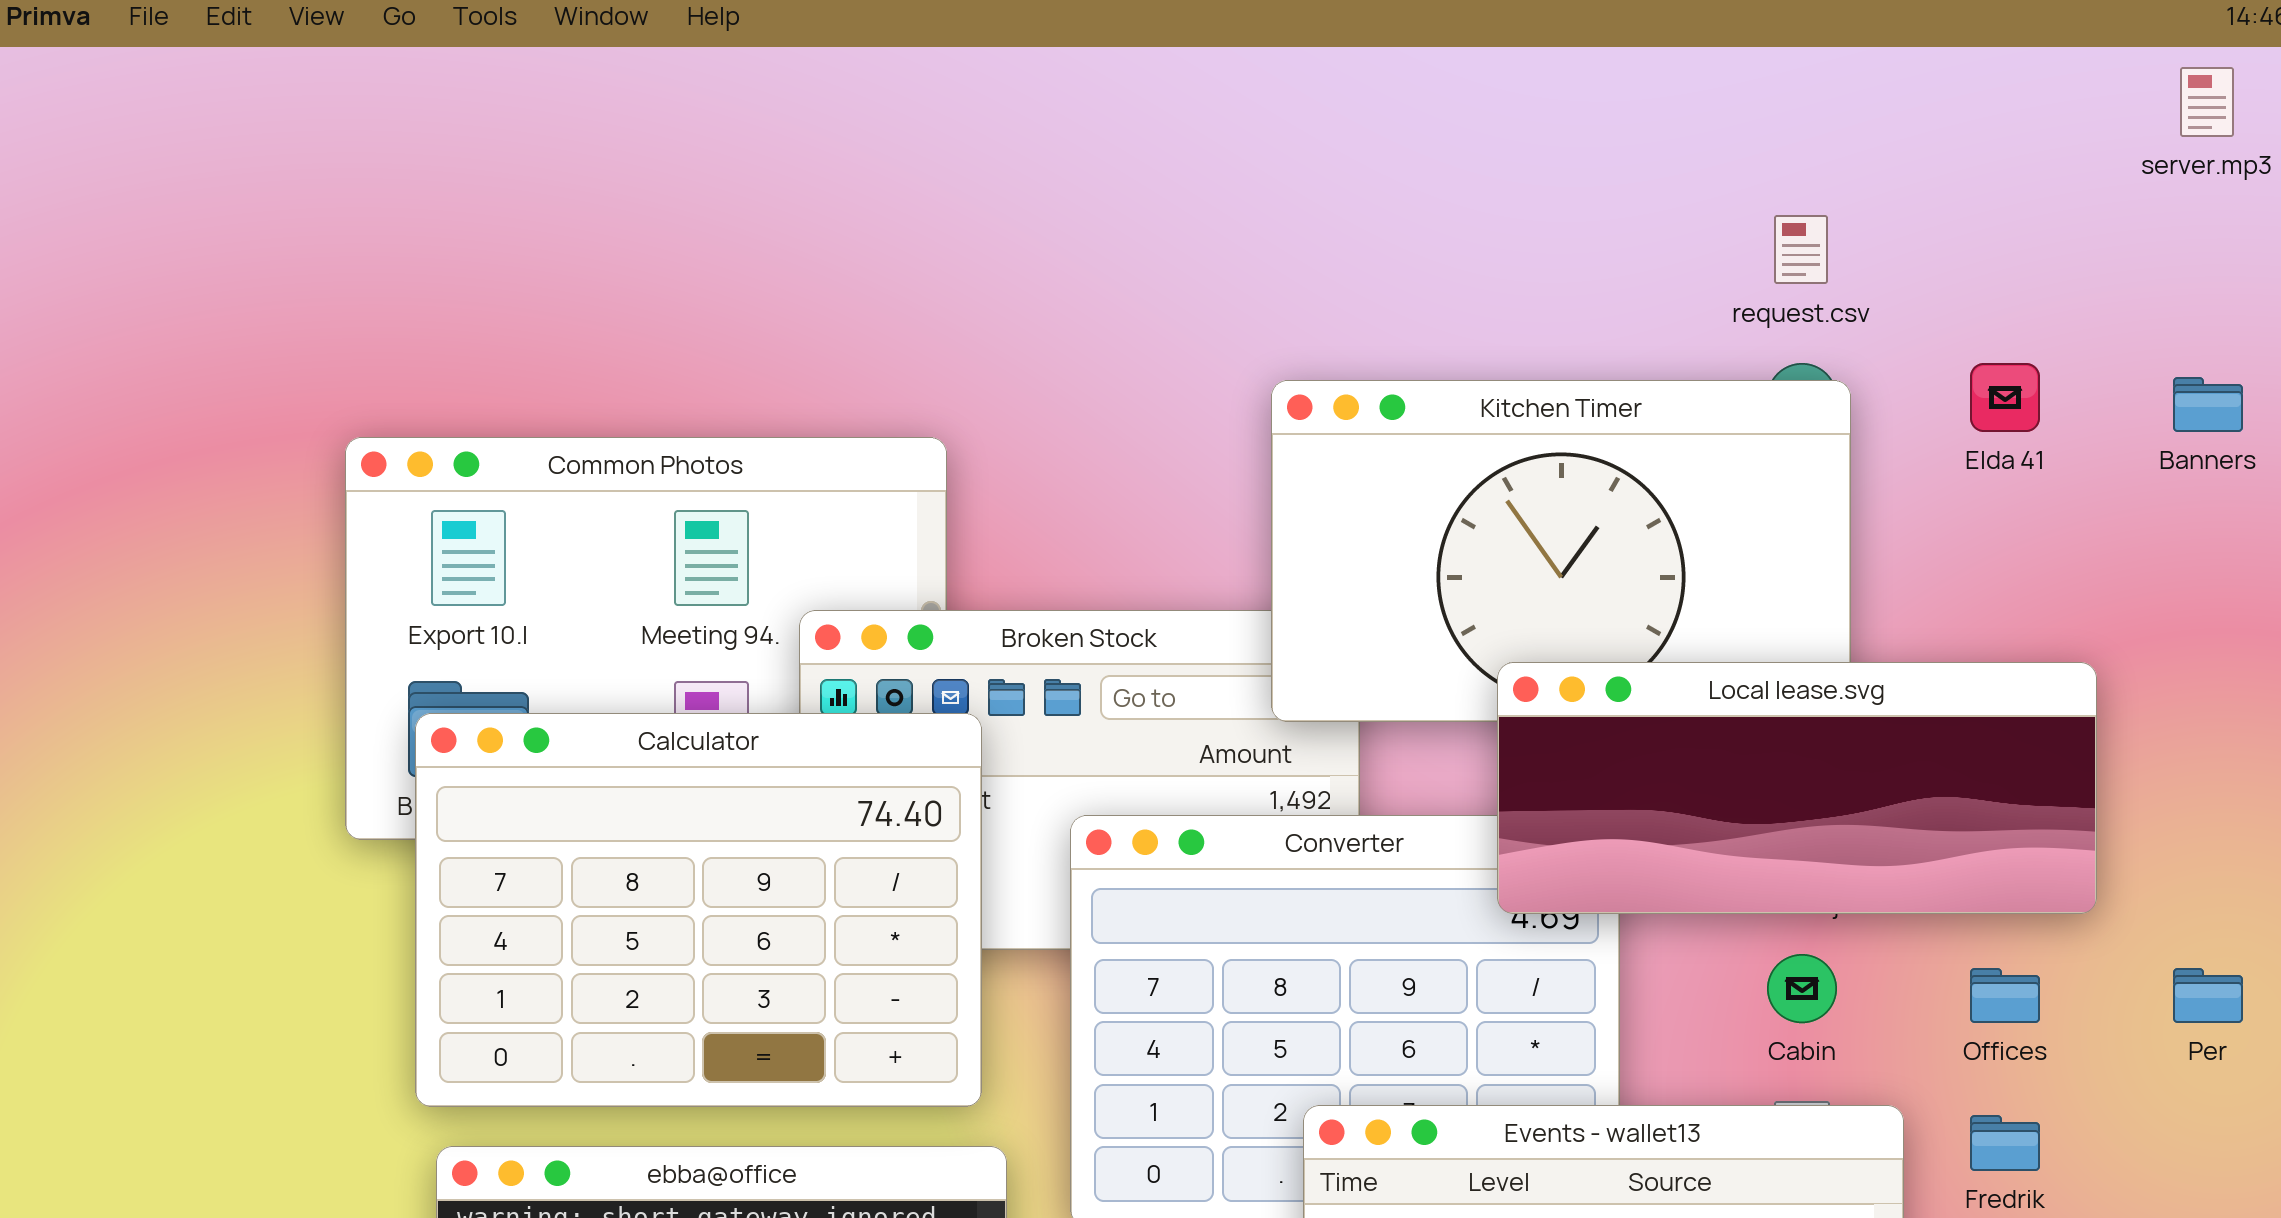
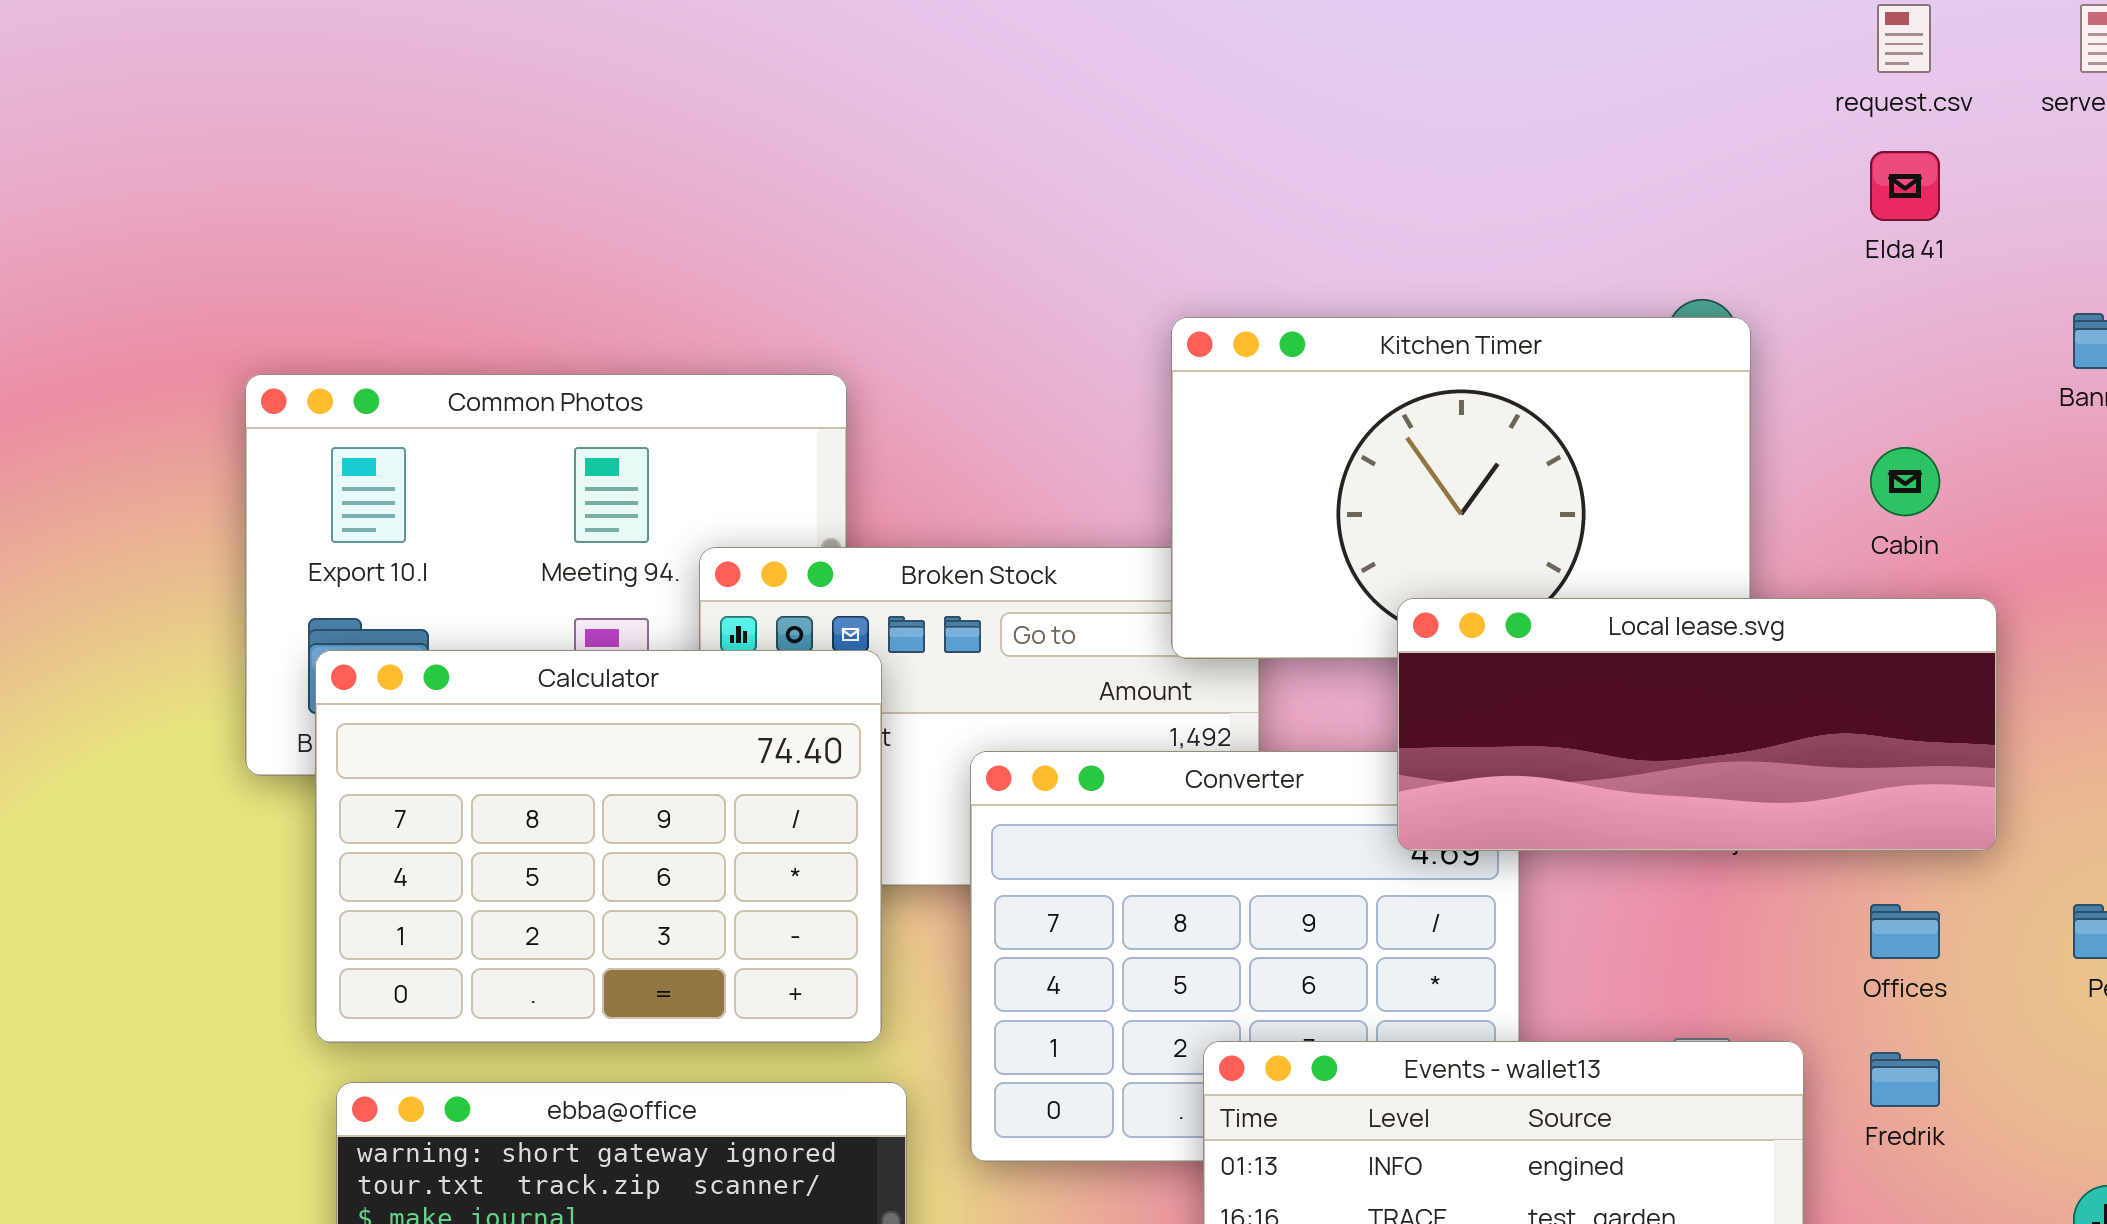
request.csv: [1774,215,1828,284] -> [1877,4,1931,73], moved
Elda 41: [1970,363,2040,432] -> [1870,151,1940,221], moved
Cabin: [1767,954,1837,1023] -> [1870,447,1940,516], moved

